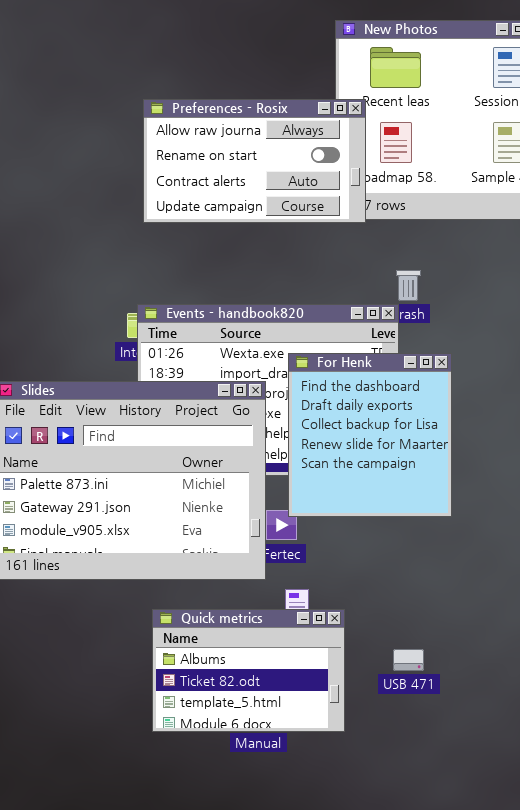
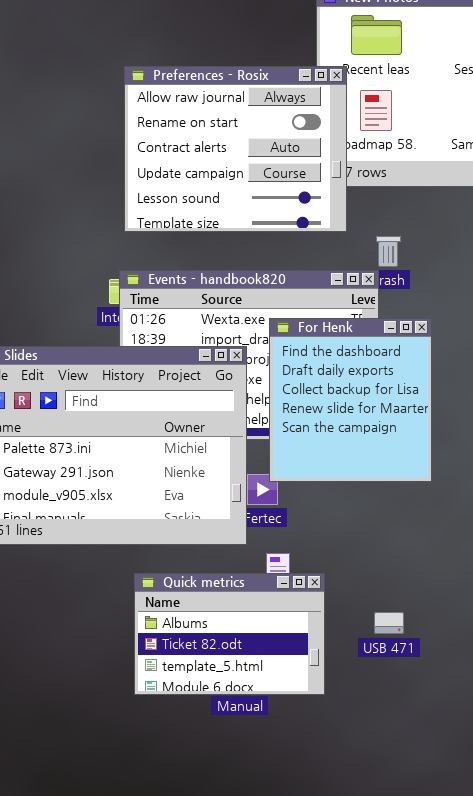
Preferences - Rosix: [143,99,366,223] -> [124,66,347,232], resized

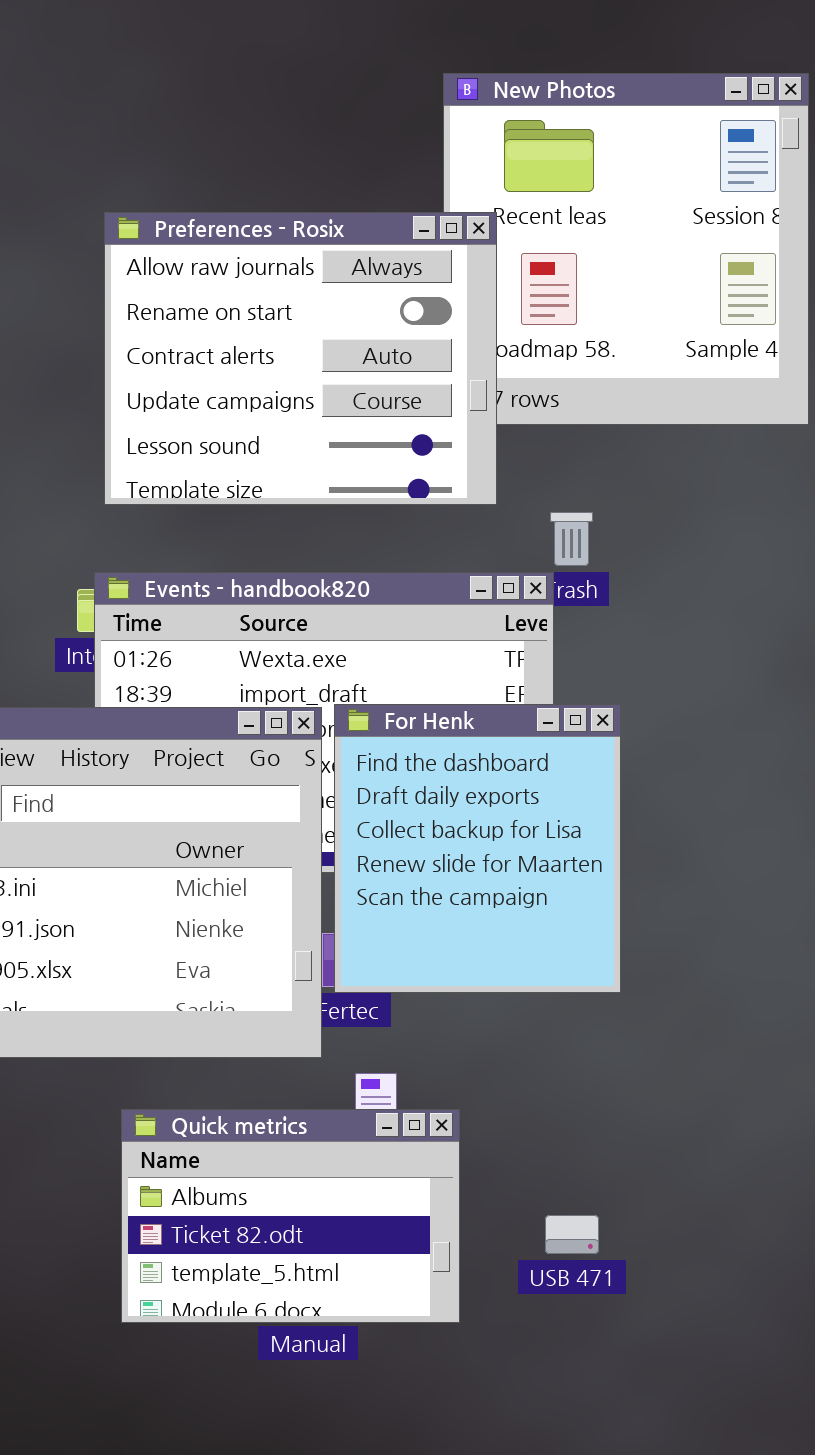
For Henk: [269,318,432,482] -> [334,704,621,993], moved
USB 471: [374,612,404,634] -> [545,1215,599,1254], moved

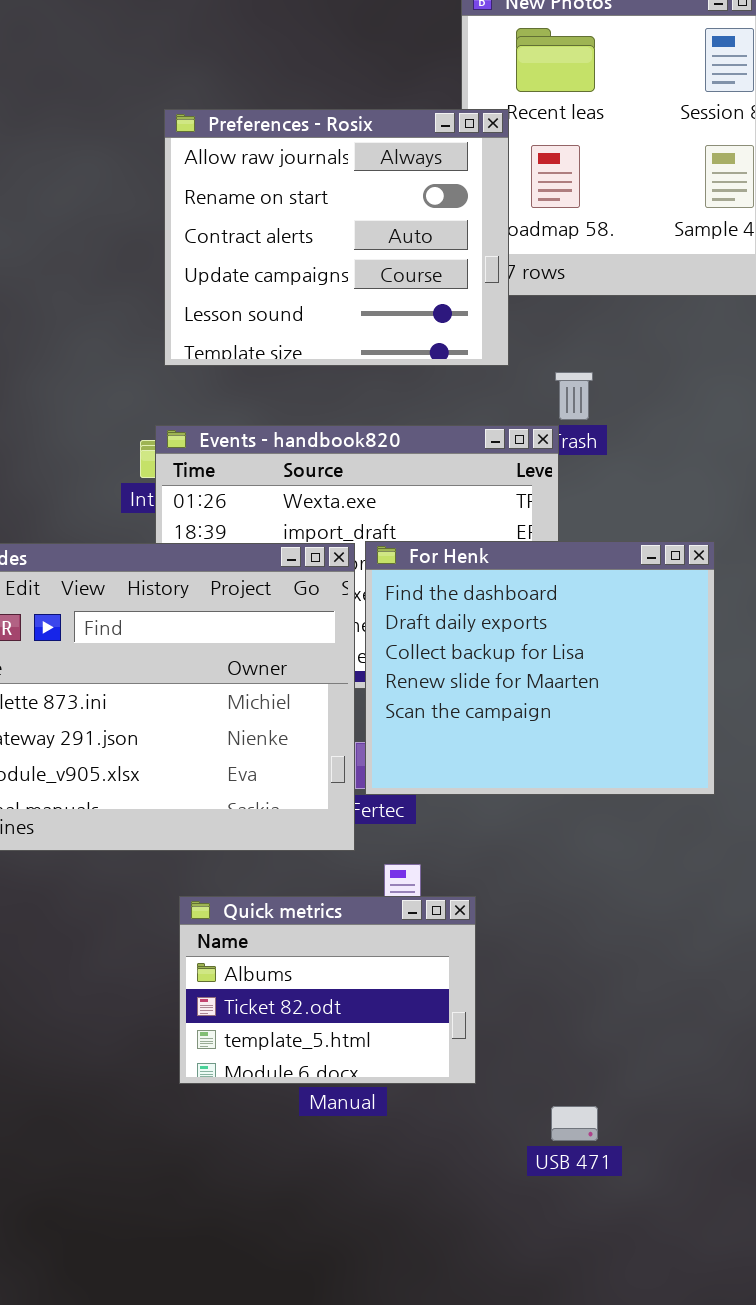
For Henk: [334,704,621,993] -> [365,541,715,795], resized
USB 471: [545,1215,599,1254] -> [551,1106,598,1141], moved

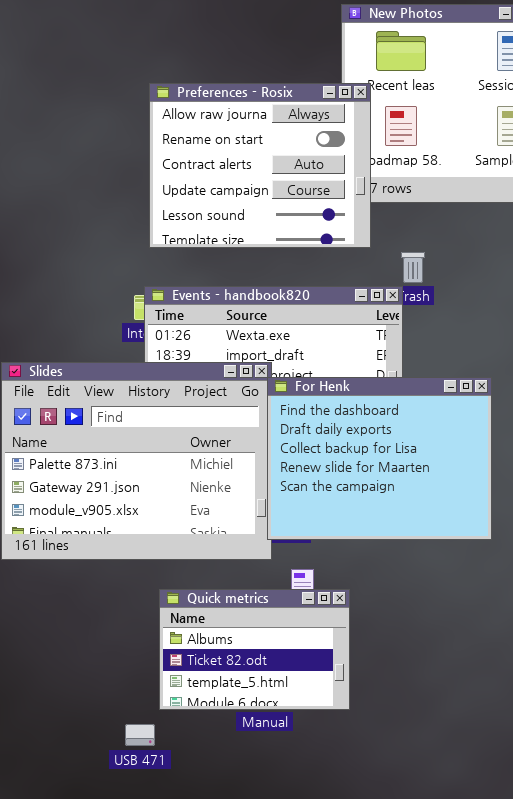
For Henk: [365,541,715,795] -> [267,377,492,540], moved
USB 471: [551,1106,598,1141] -> [125,724,155,746], moved

